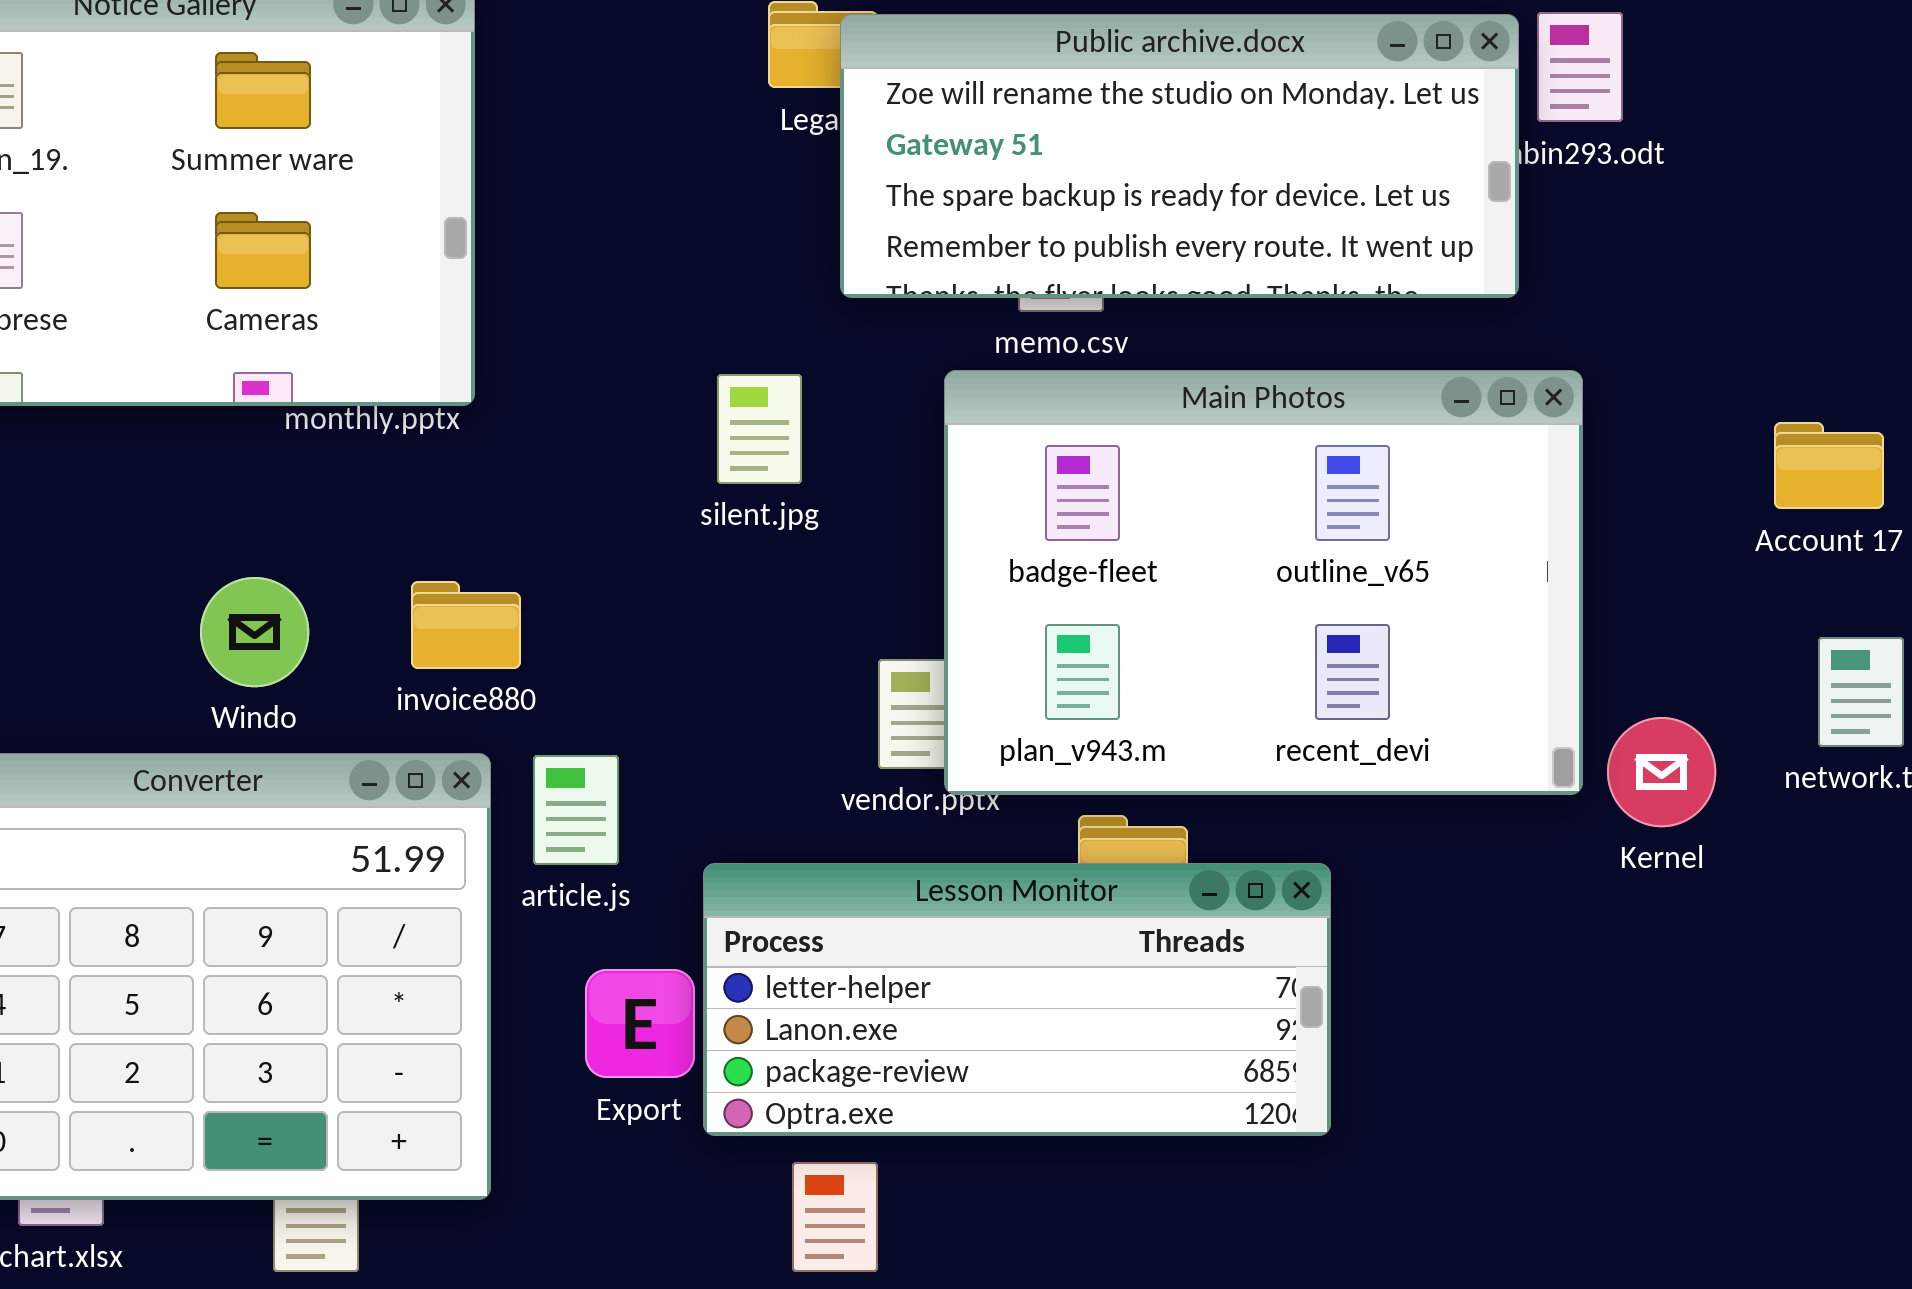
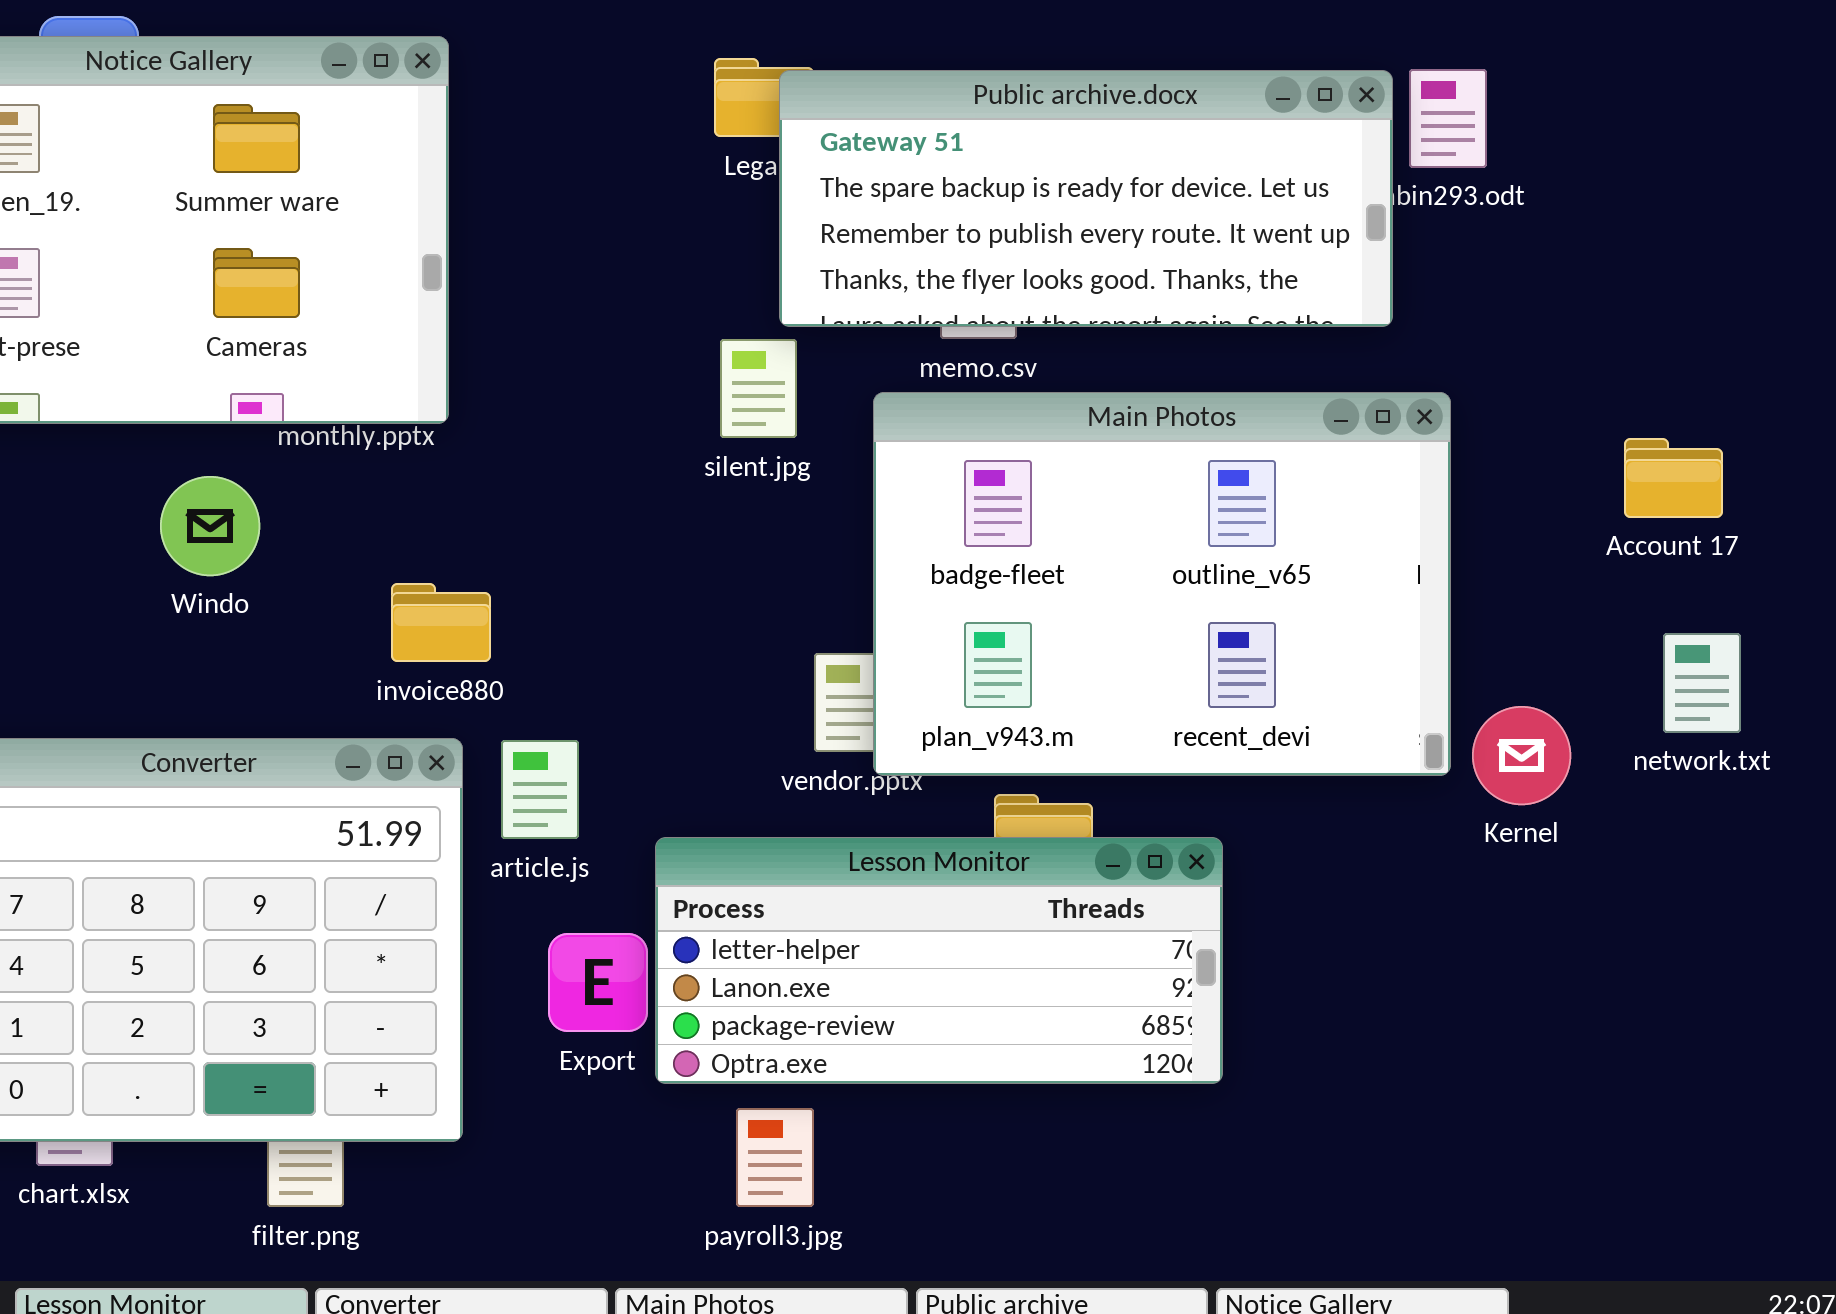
Public archive.docx: [840,14,1519,298] -> [779,70,1393,327], scrolled down 1 row
silent.jpg: [717,374,802,484] -> [720,339,797,438], moved
Windo: [200,577,309,687] -> [160,476,260,576], moved

